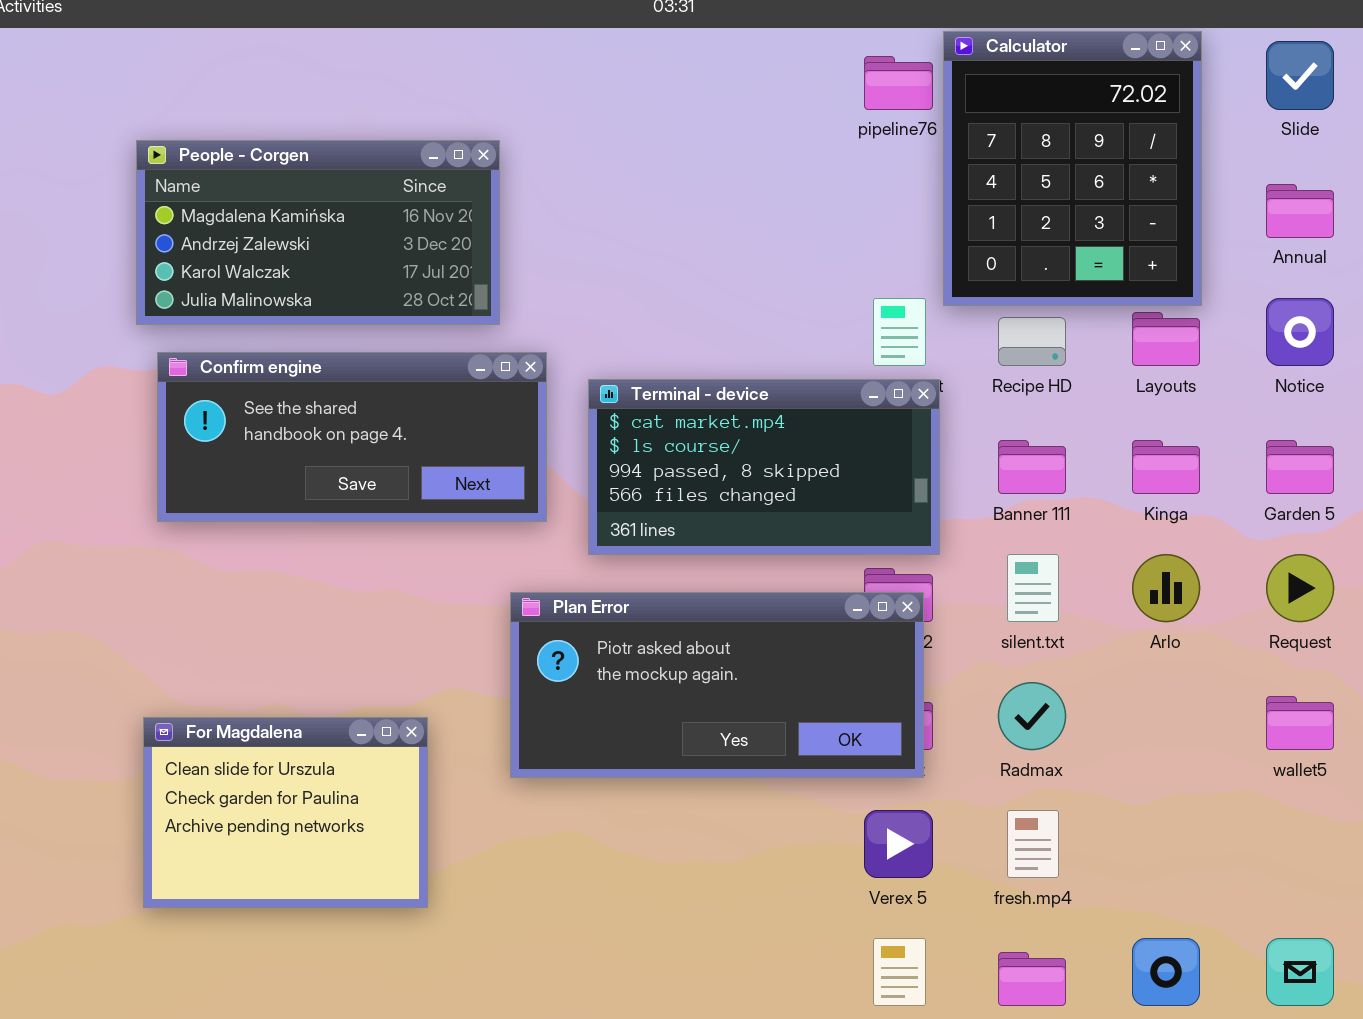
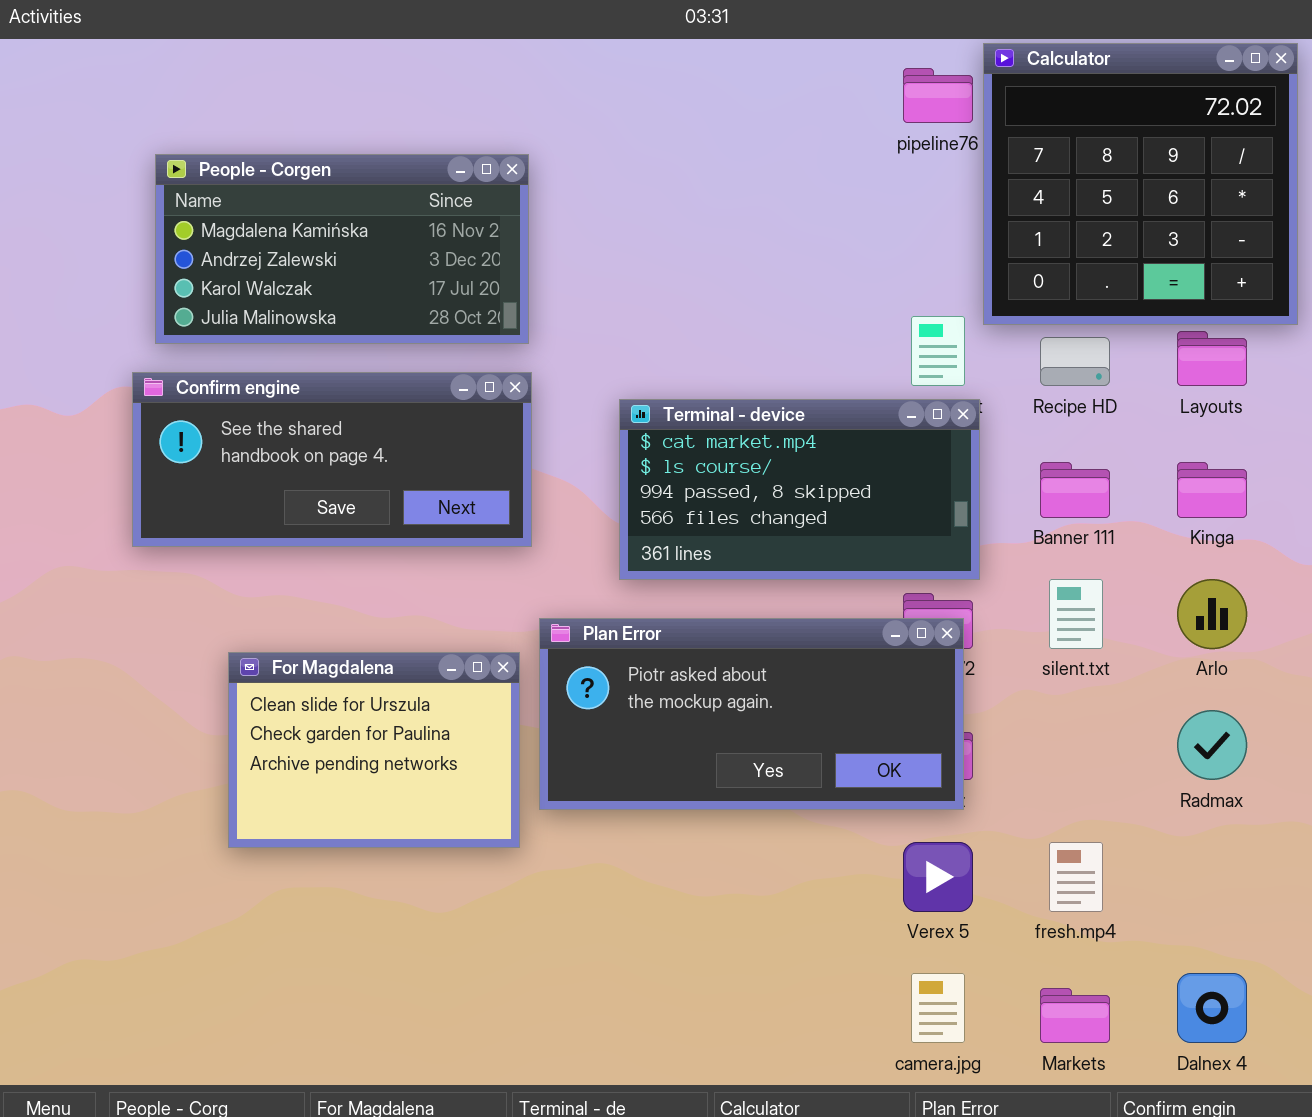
Calculator: [943,31,1202,306] -> [983,43,1298,325], resized
Confirm engine: [157,352,547,522] -> [132,372,532,547], moved
Radmax: [998,682,1066,750] -> [1177,710,1247,780], moved
For Magdalena: [143,717,428,908] -> [228,652,520,848], moved

